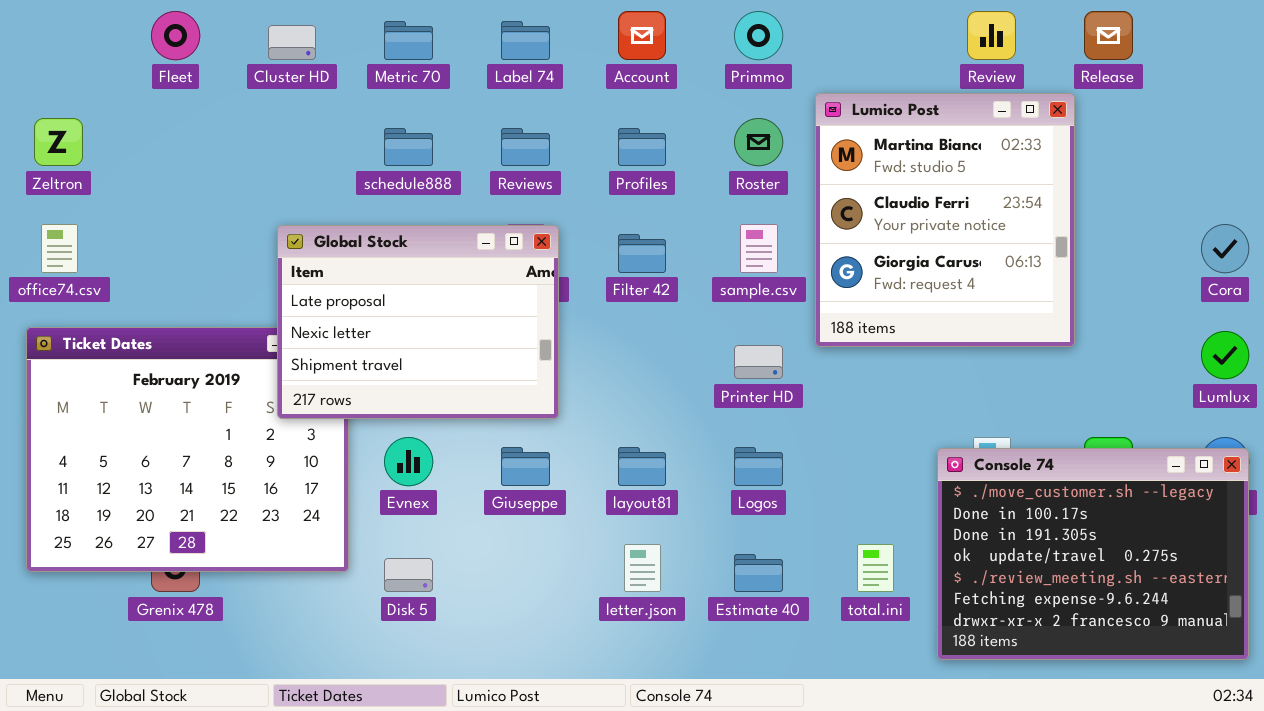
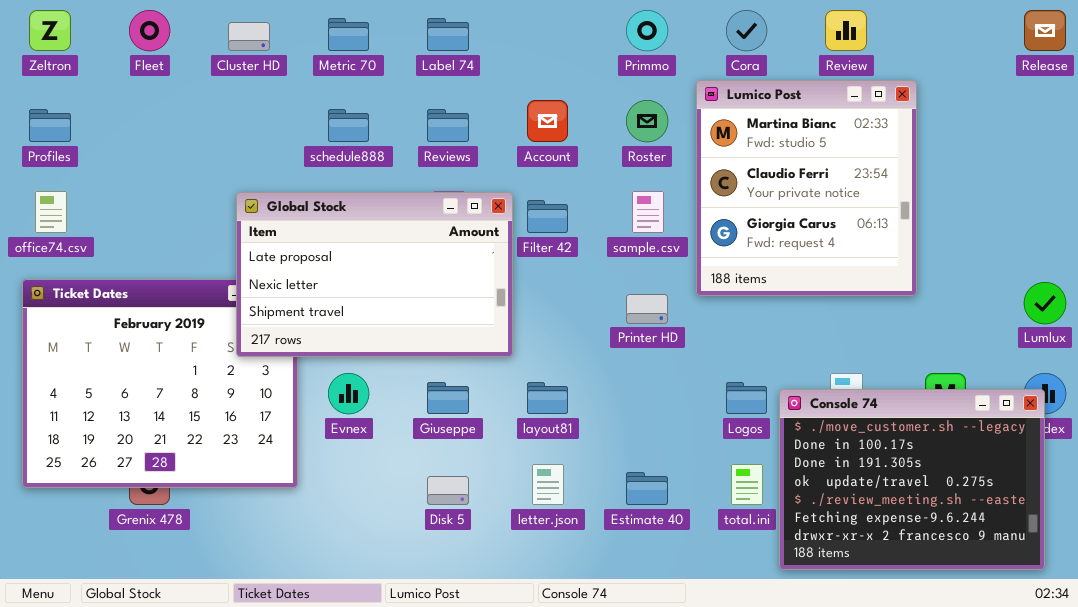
Account: [618,11,666,60] -> [527,100,568,142], moved
Release: [1084,11,1133,60] -> [1024,10,1066,51], moved
Zeltron: [34,118,83,166] -> [29,10,71,51], moved
Profiles: [618,128,666,166] -> [29,109,71,142], moved
Cora: [1201,224,1249,273] -> [726,10,767,51], moved
Global Stock: [277,225,559,419] -> [236,192,513,357], resized
Logos: [734,447,783,486] -> [726,382,767,414], moved
Console 74: [937,448,1249,660] -> [779,389,1045,570], moved
Disk 5: [384,558,433,592] -> [427,476,469,505], moved

